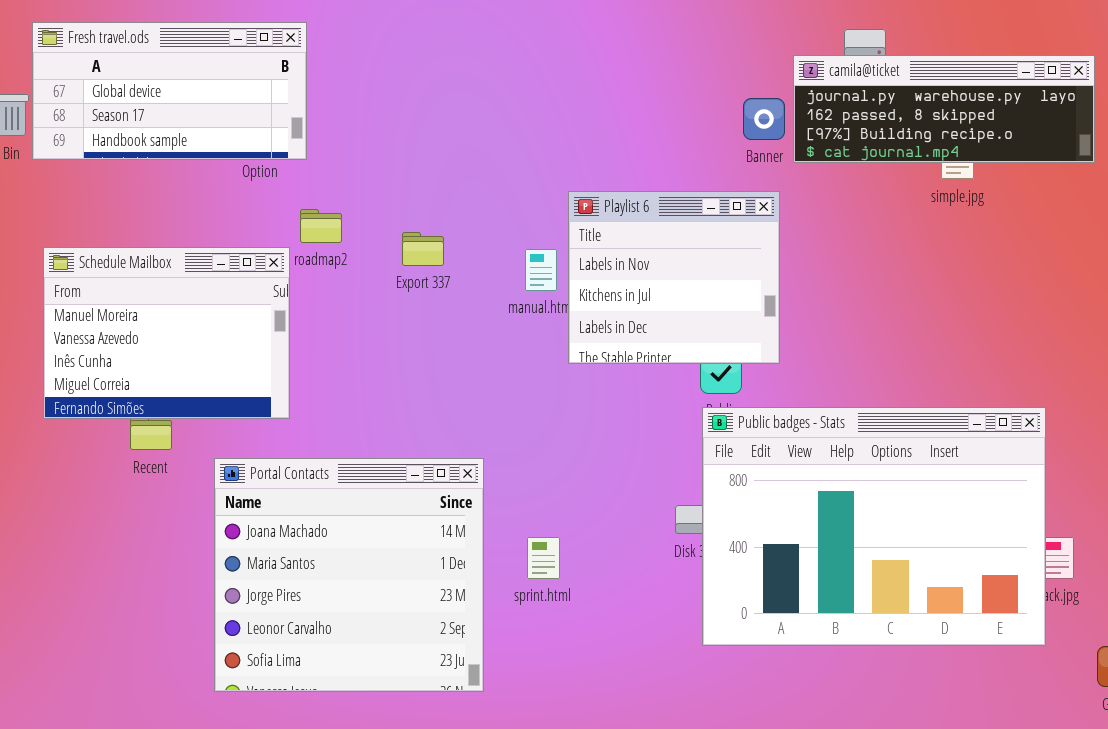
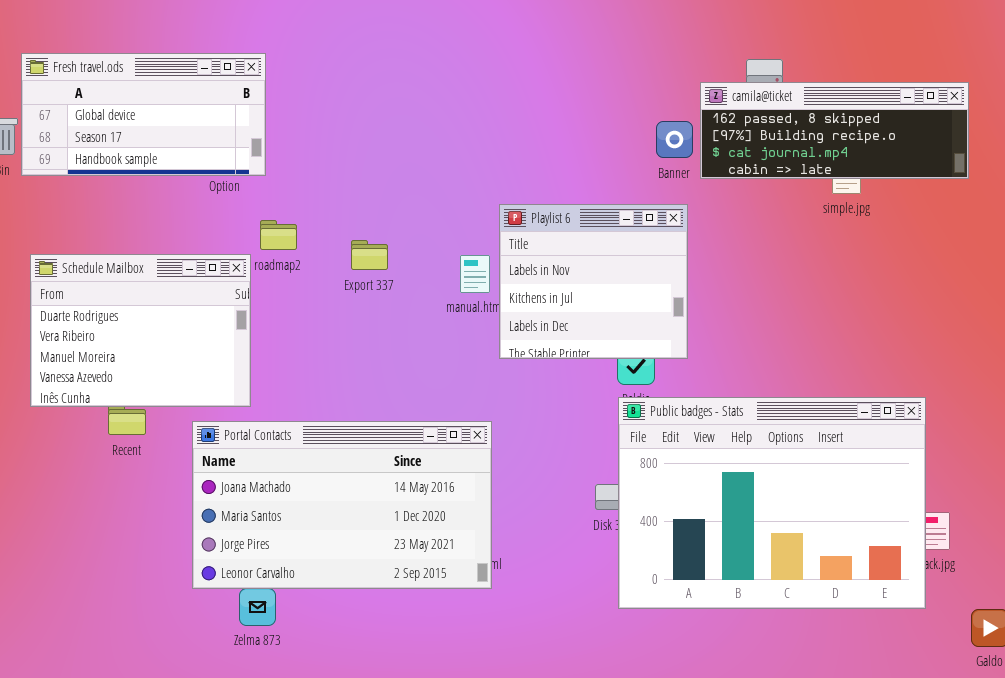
camila@ticket: [793,55,1095,163] -> [700,82,969,179], scrolled down 1 row
Schedule Mailbox: [43,247,290,419] -> [30,254,251,407], scrolled up 2 rows
Portal Contacts: [214,458,484,692] -> [192,421,492,589], moved, resized

